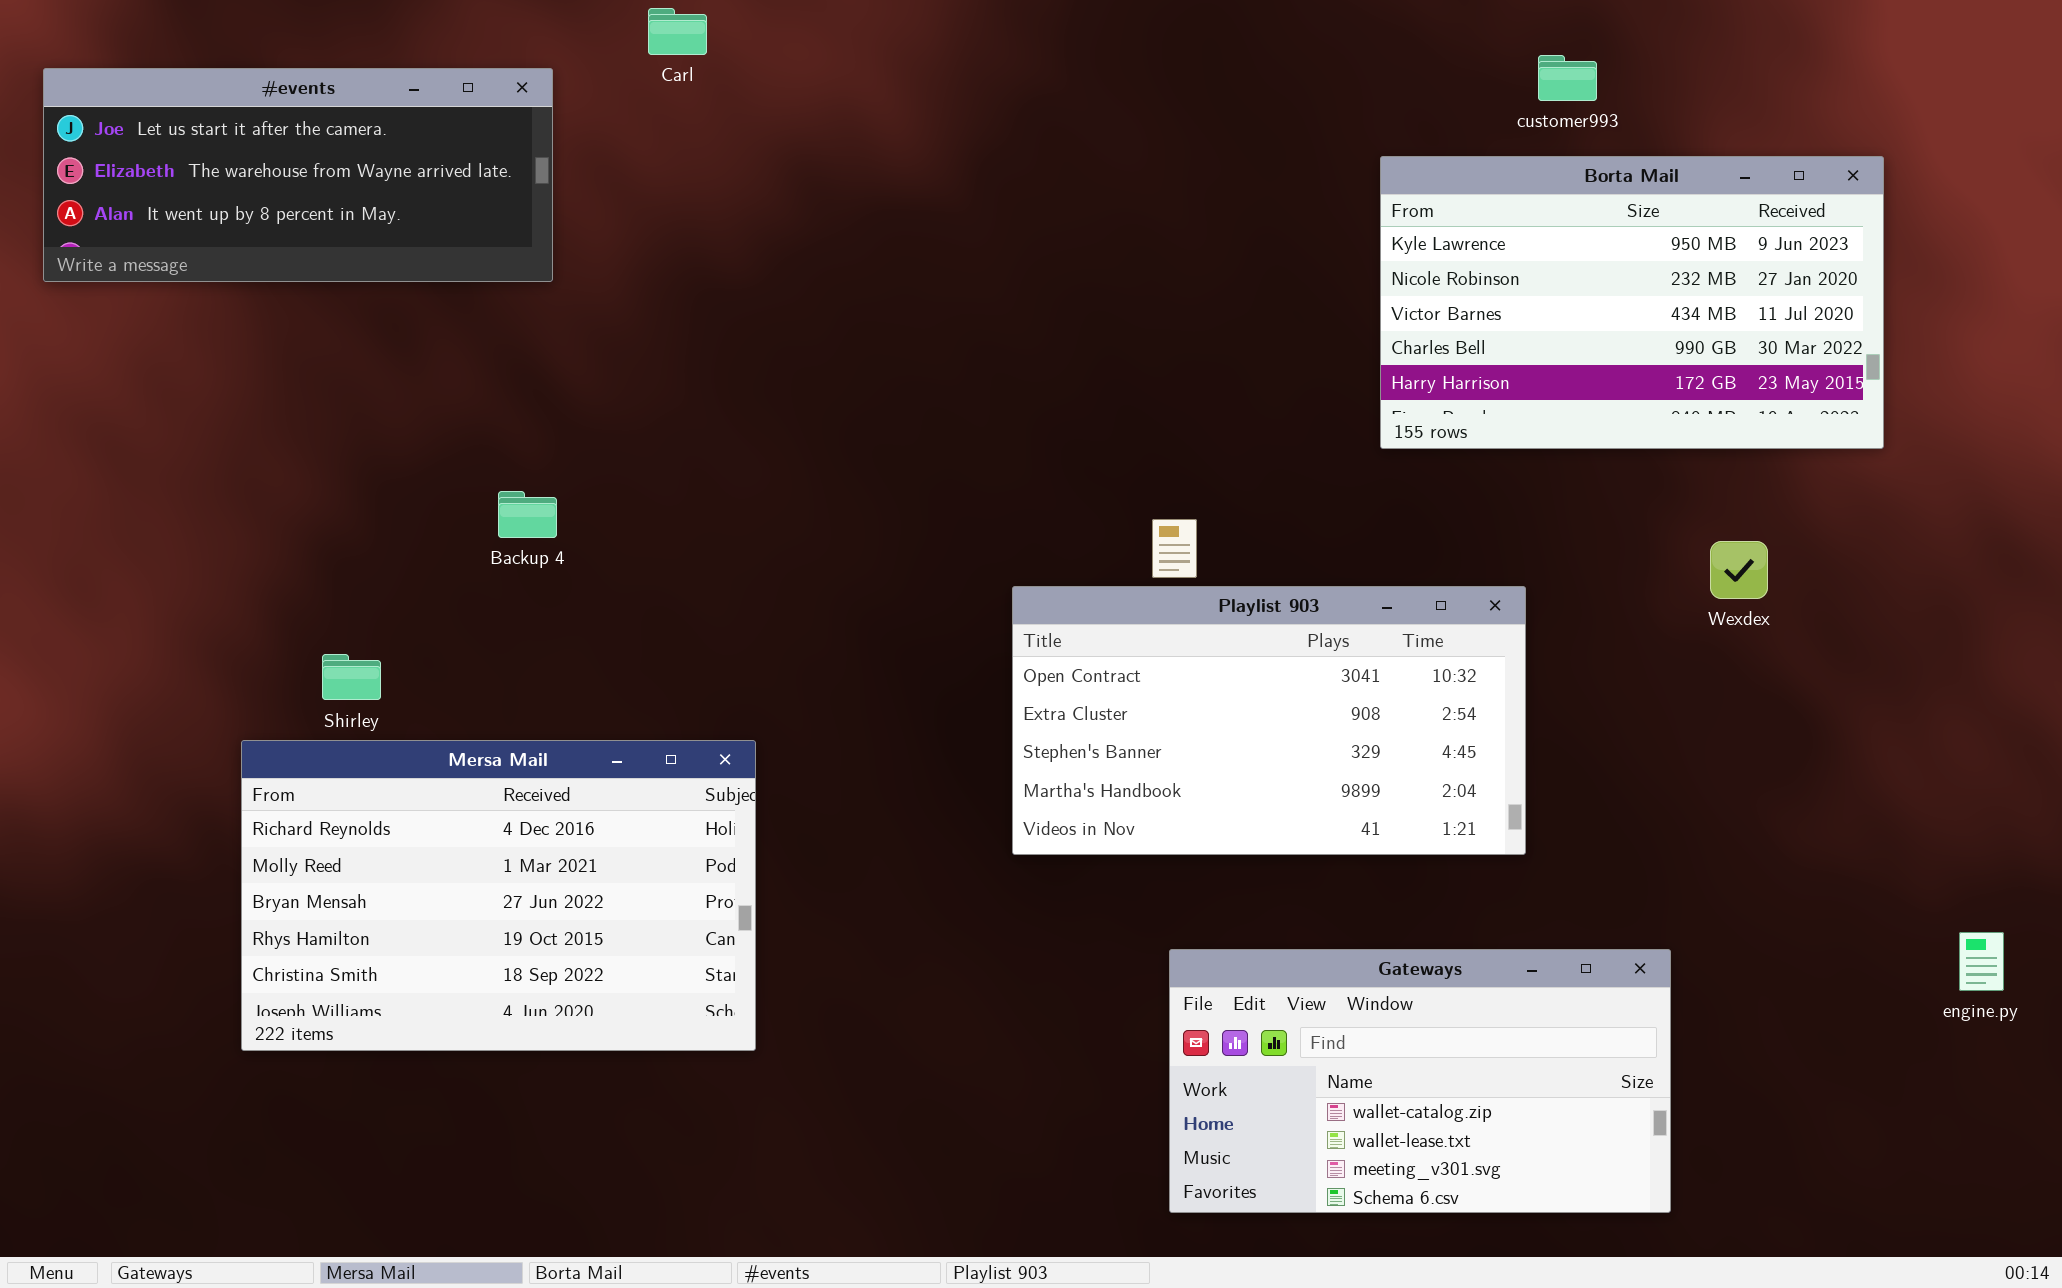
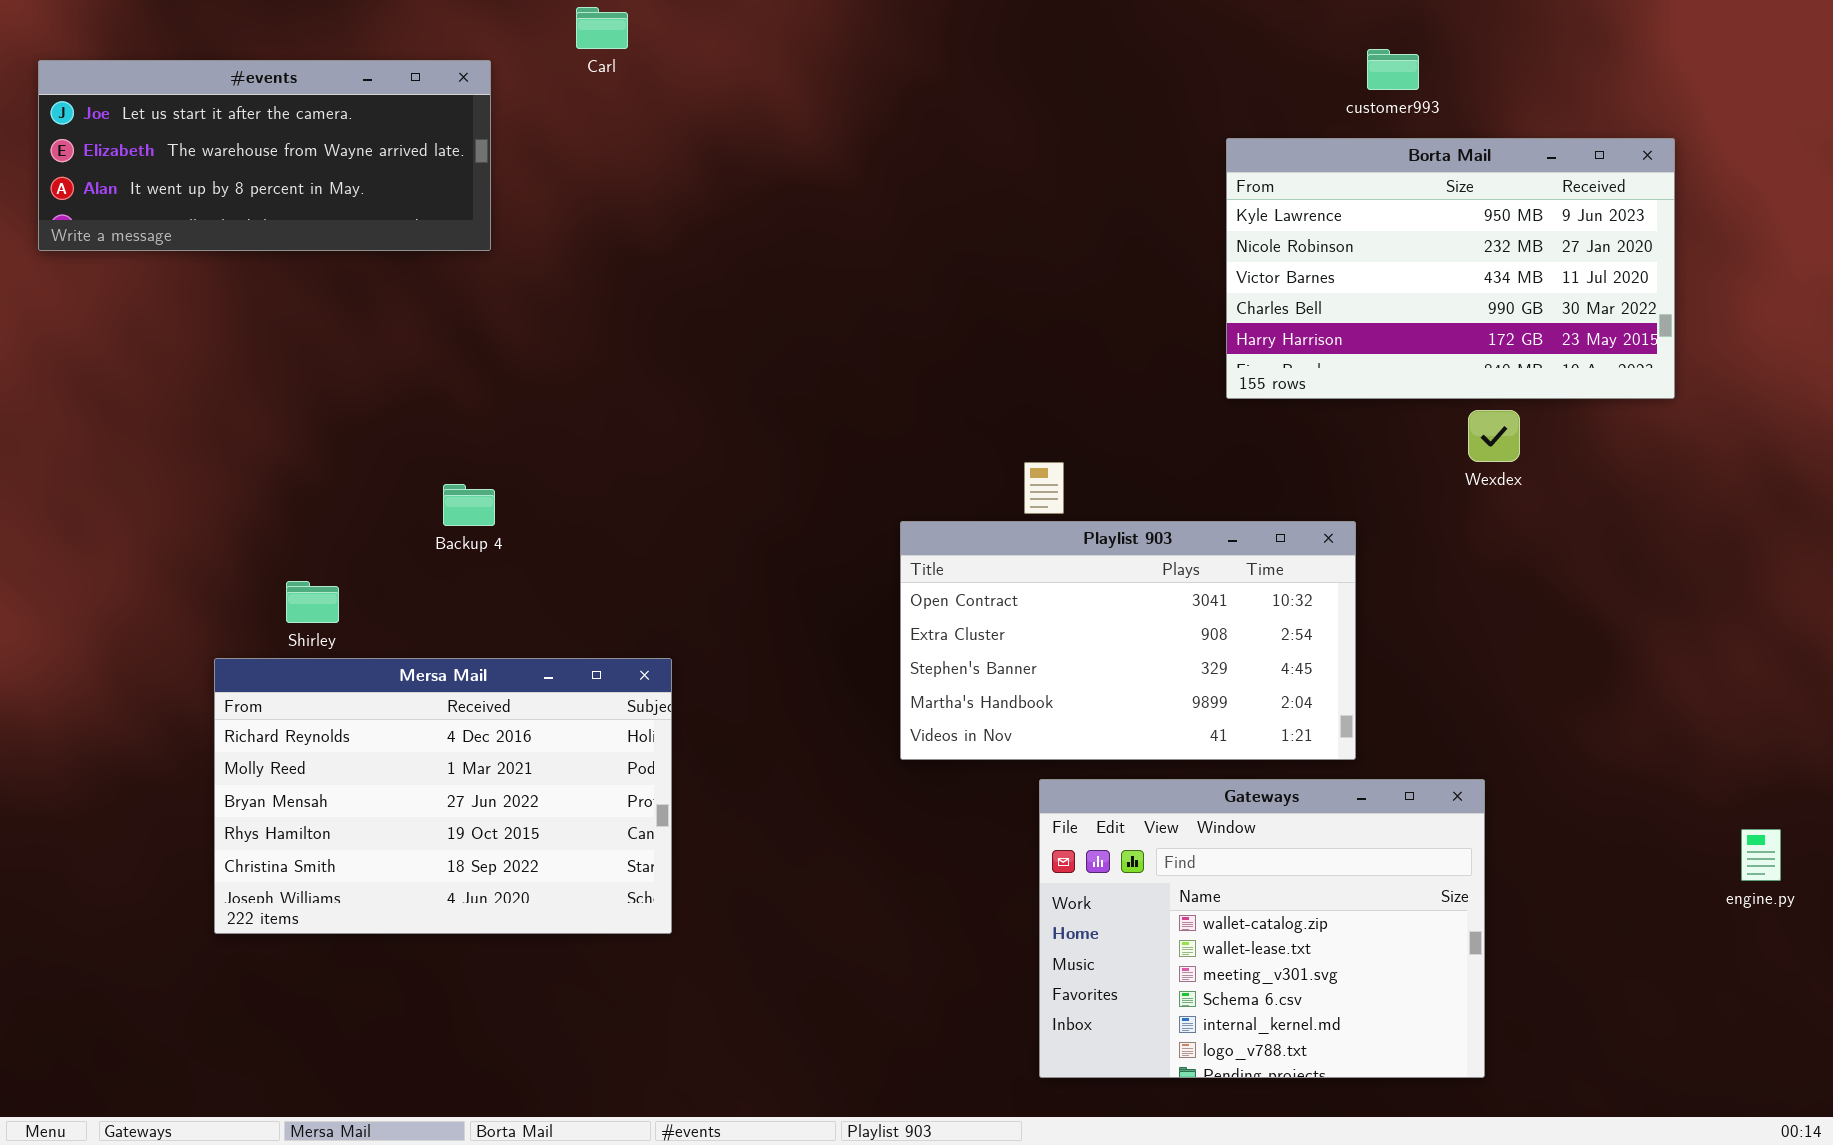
Backup 4: [498,491,557,538] -> [443,484,495,526], moved
Wexdex: [1710,541,1768,599] -> [1468,410,1520,462], moved
Gateways: [1169,949,1671,1213] -> [1039,779,1485,1078], resized

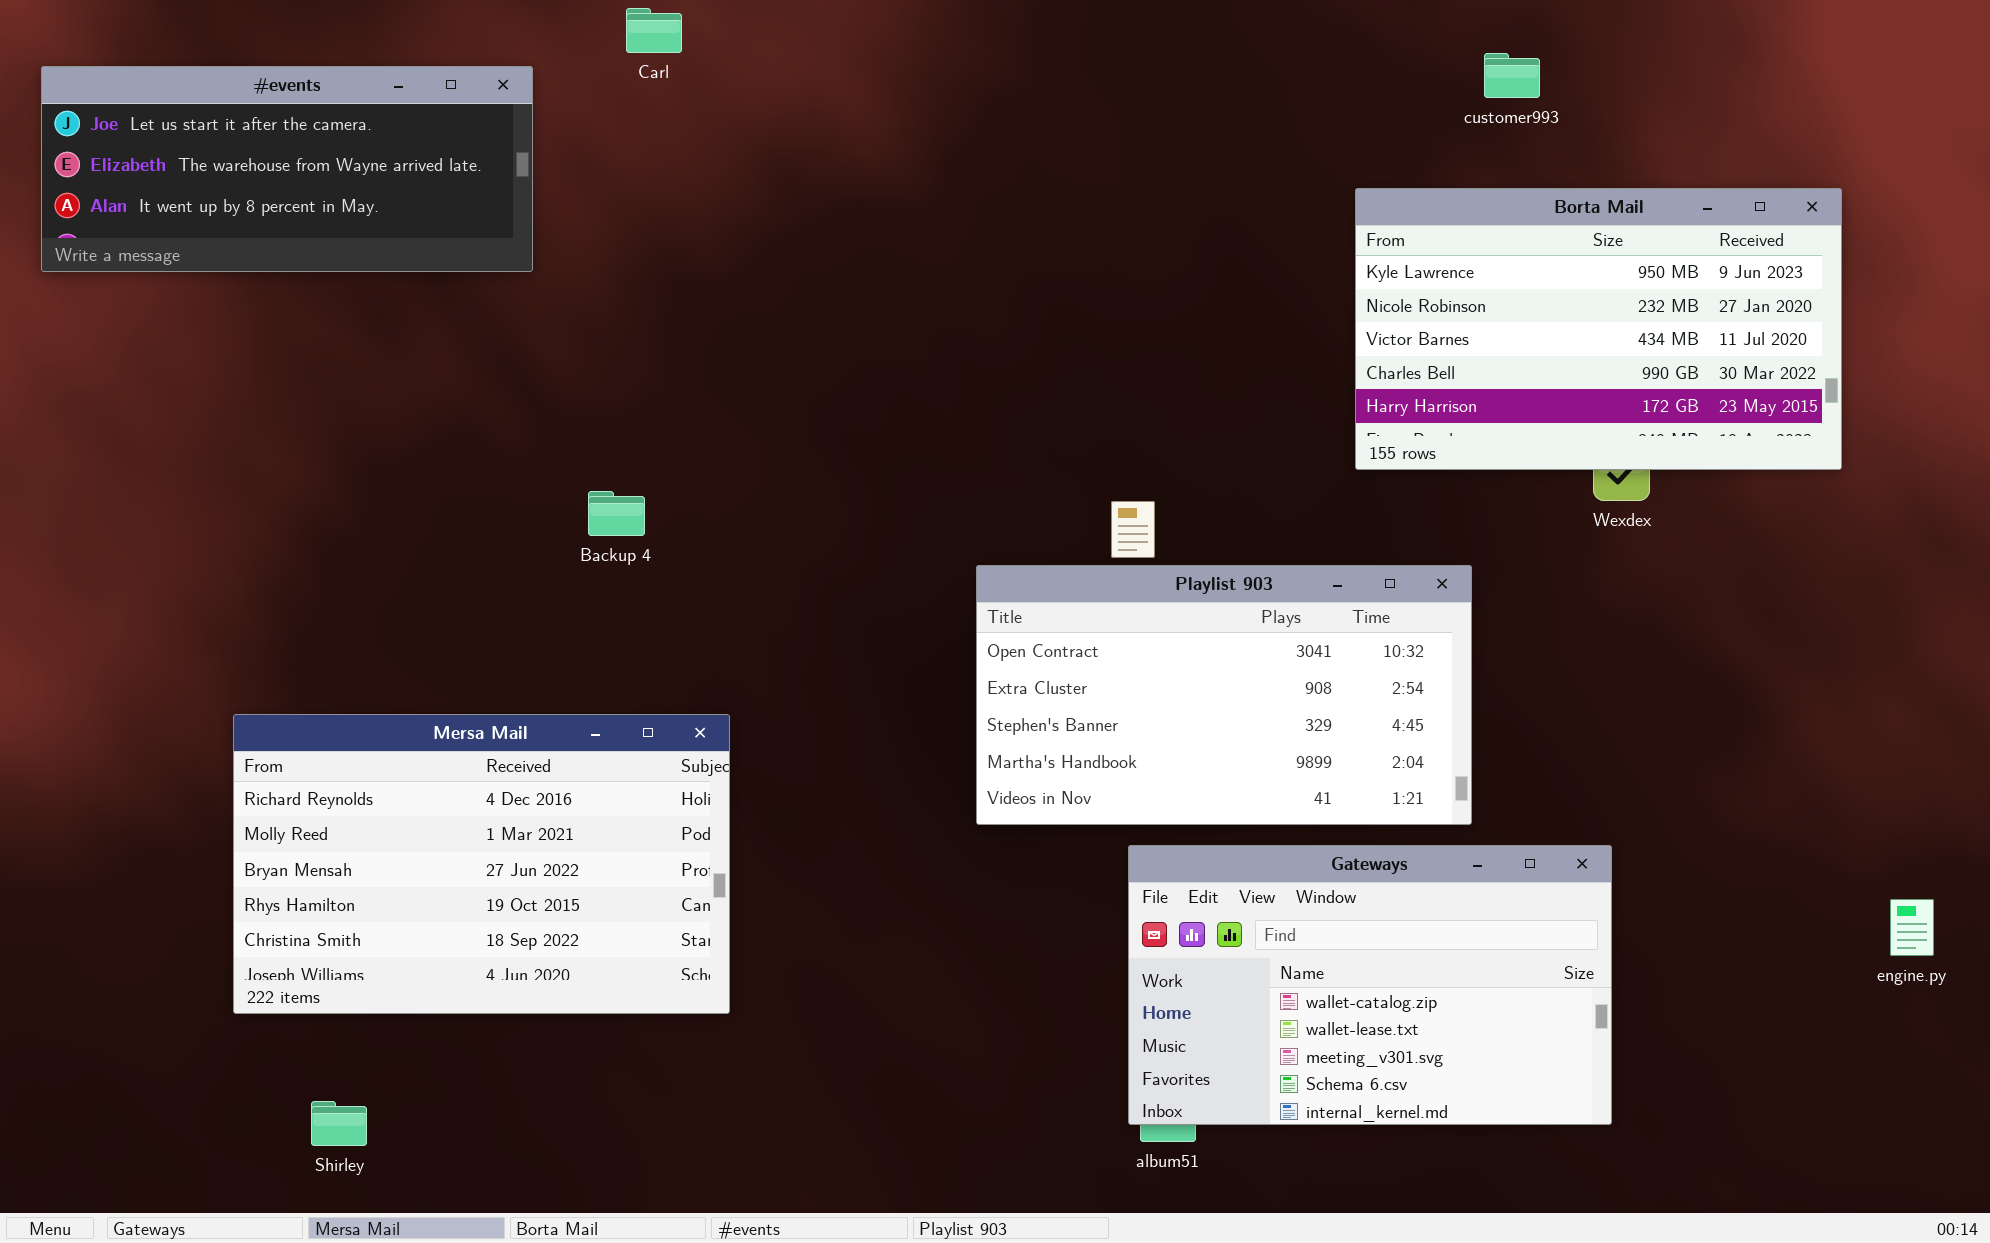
Borta Mail: [1226,138,1675,399] -> [1355,188,1842,470], moved
Backup 4: [443,484,495,526] -> [588,491,645,536], moved
Shirley: [286,581,339,623] -> [311,1101,367,1146], moved
Gateways: [1039,779,1485,1078] -> [1128,845,1612,1125], resized

